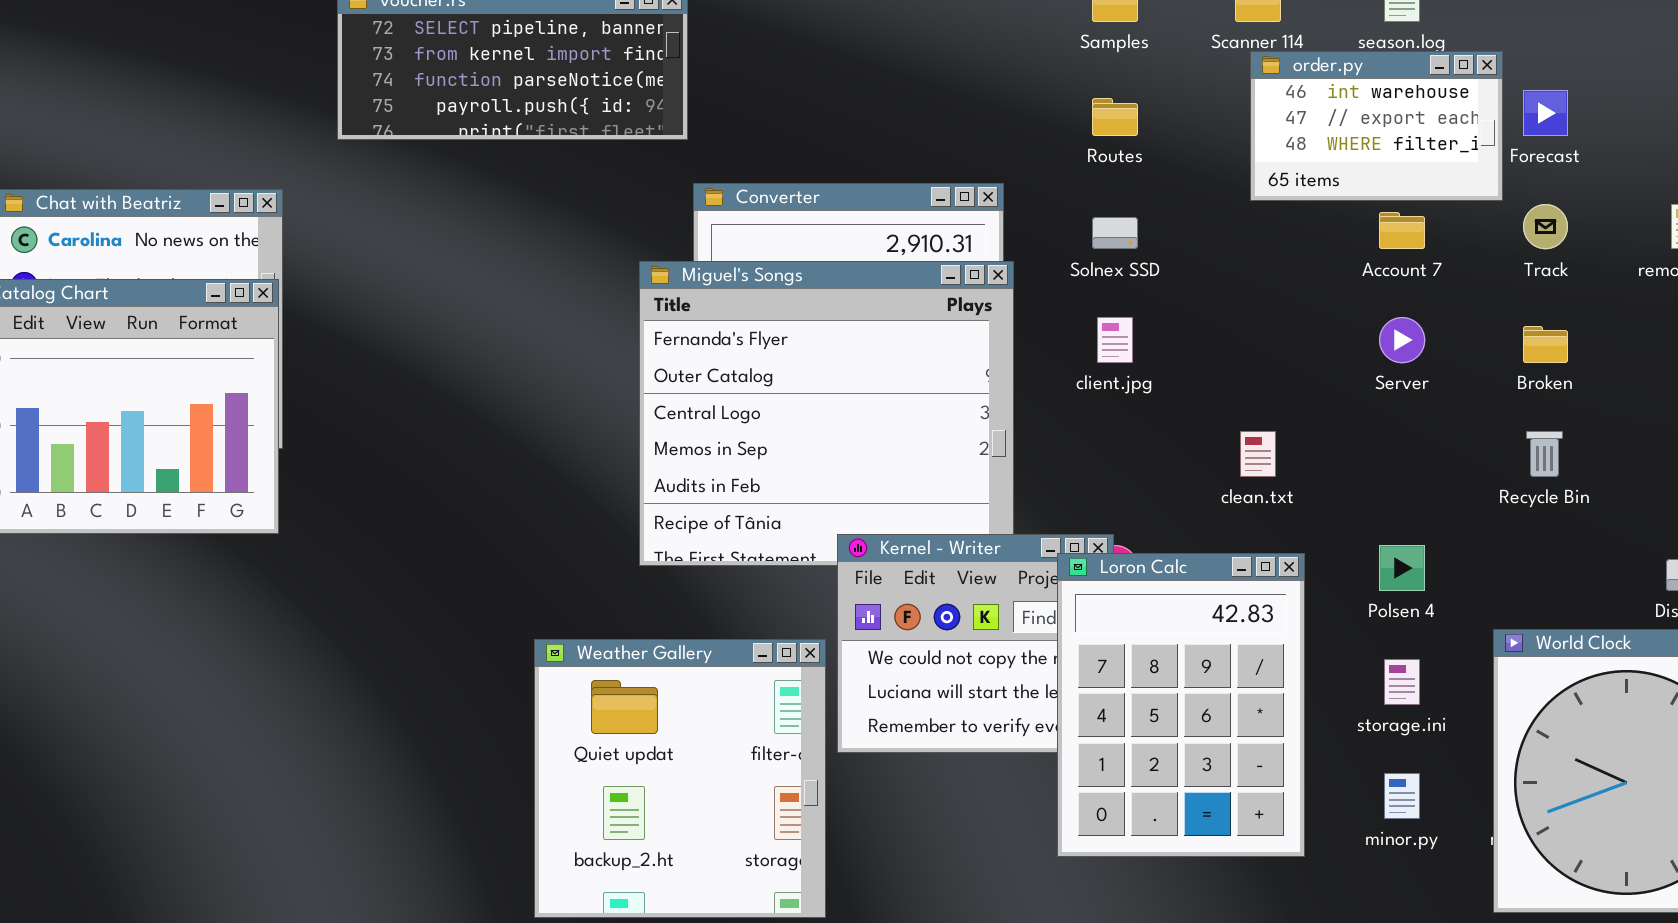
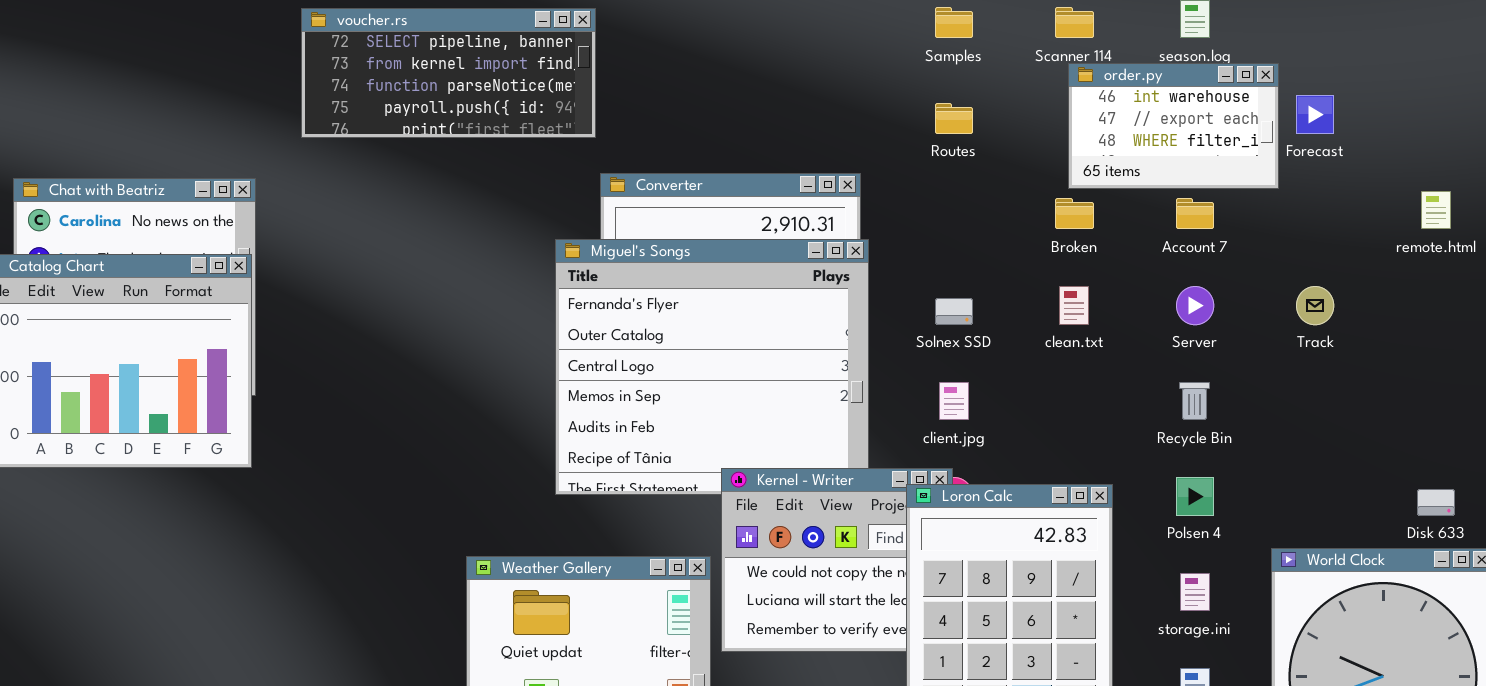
Track: [1523,204,1568,249] -> [1296,286,1334,325], moved
Solnex SSD: [1092,217,1138,249] -> [935,298,973,325], moved
client.jpg: [1097,317,1133,363] -> [939,382,969,420], moved
Broken: [1523,326,1568,363] -> [1055,198,1094,229], moved
clean.txt: [1240,431,1276,477] -> [1059,286,1089,325], moved
Recycle Bin: [1526,431,1563,477] -> [1179,382,1210,420], moved

